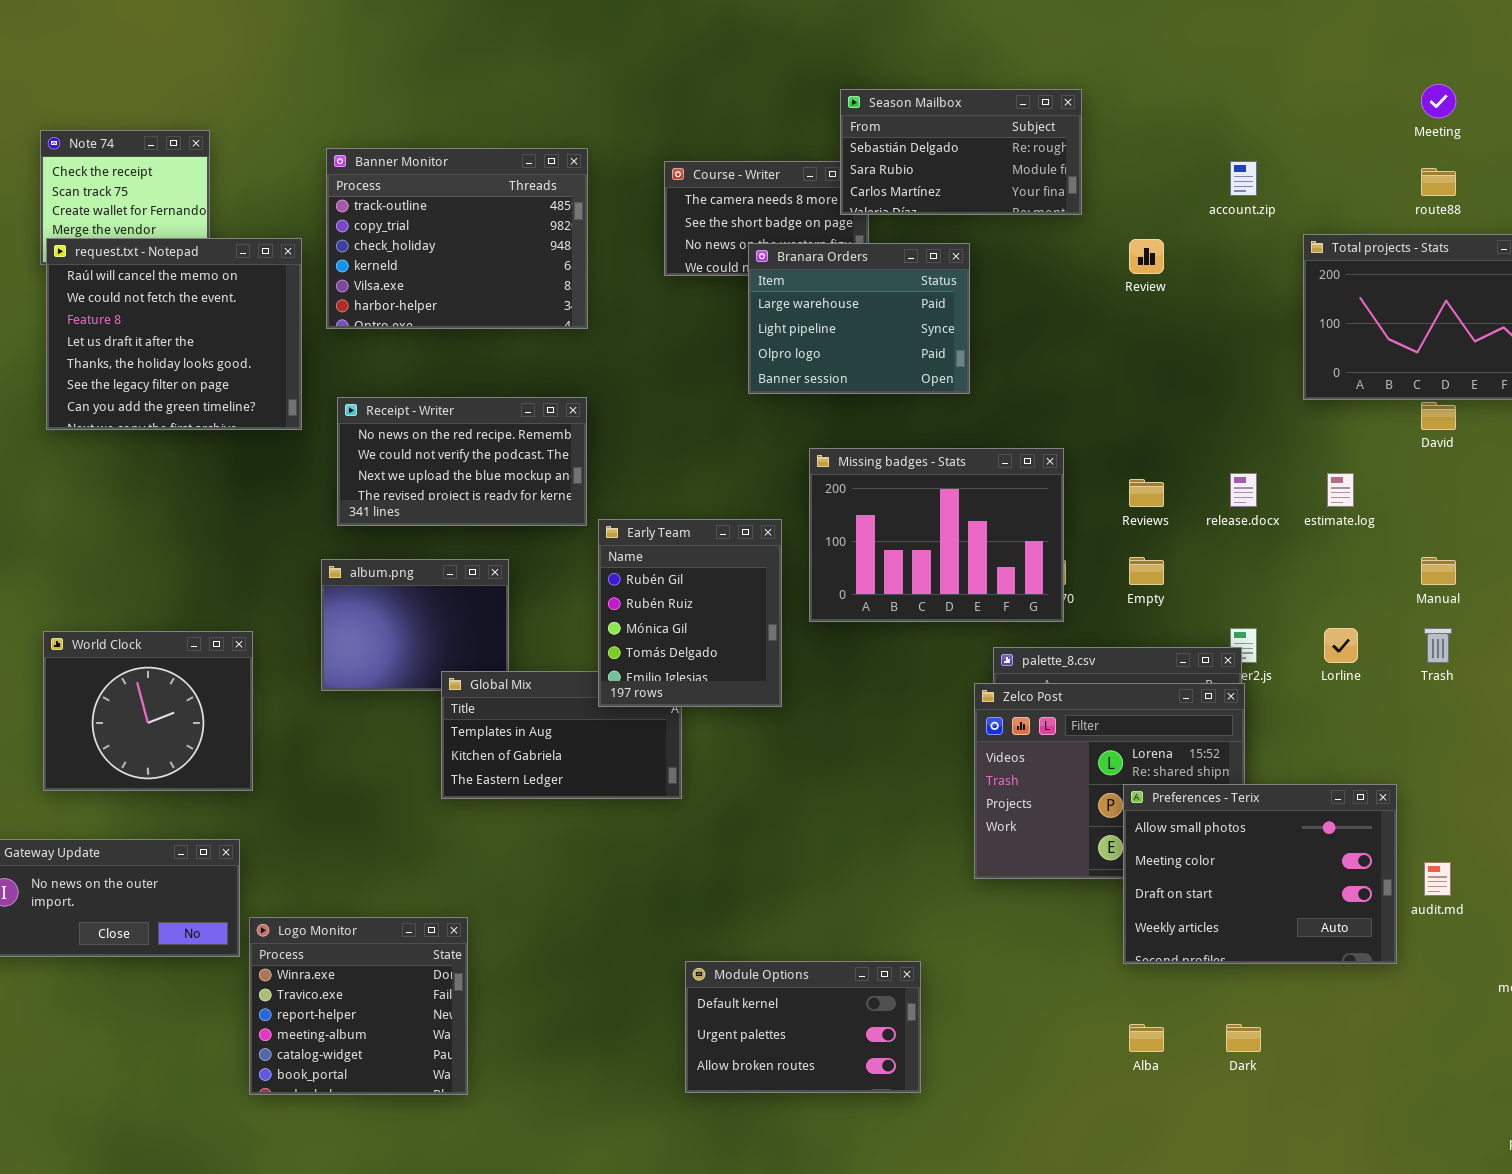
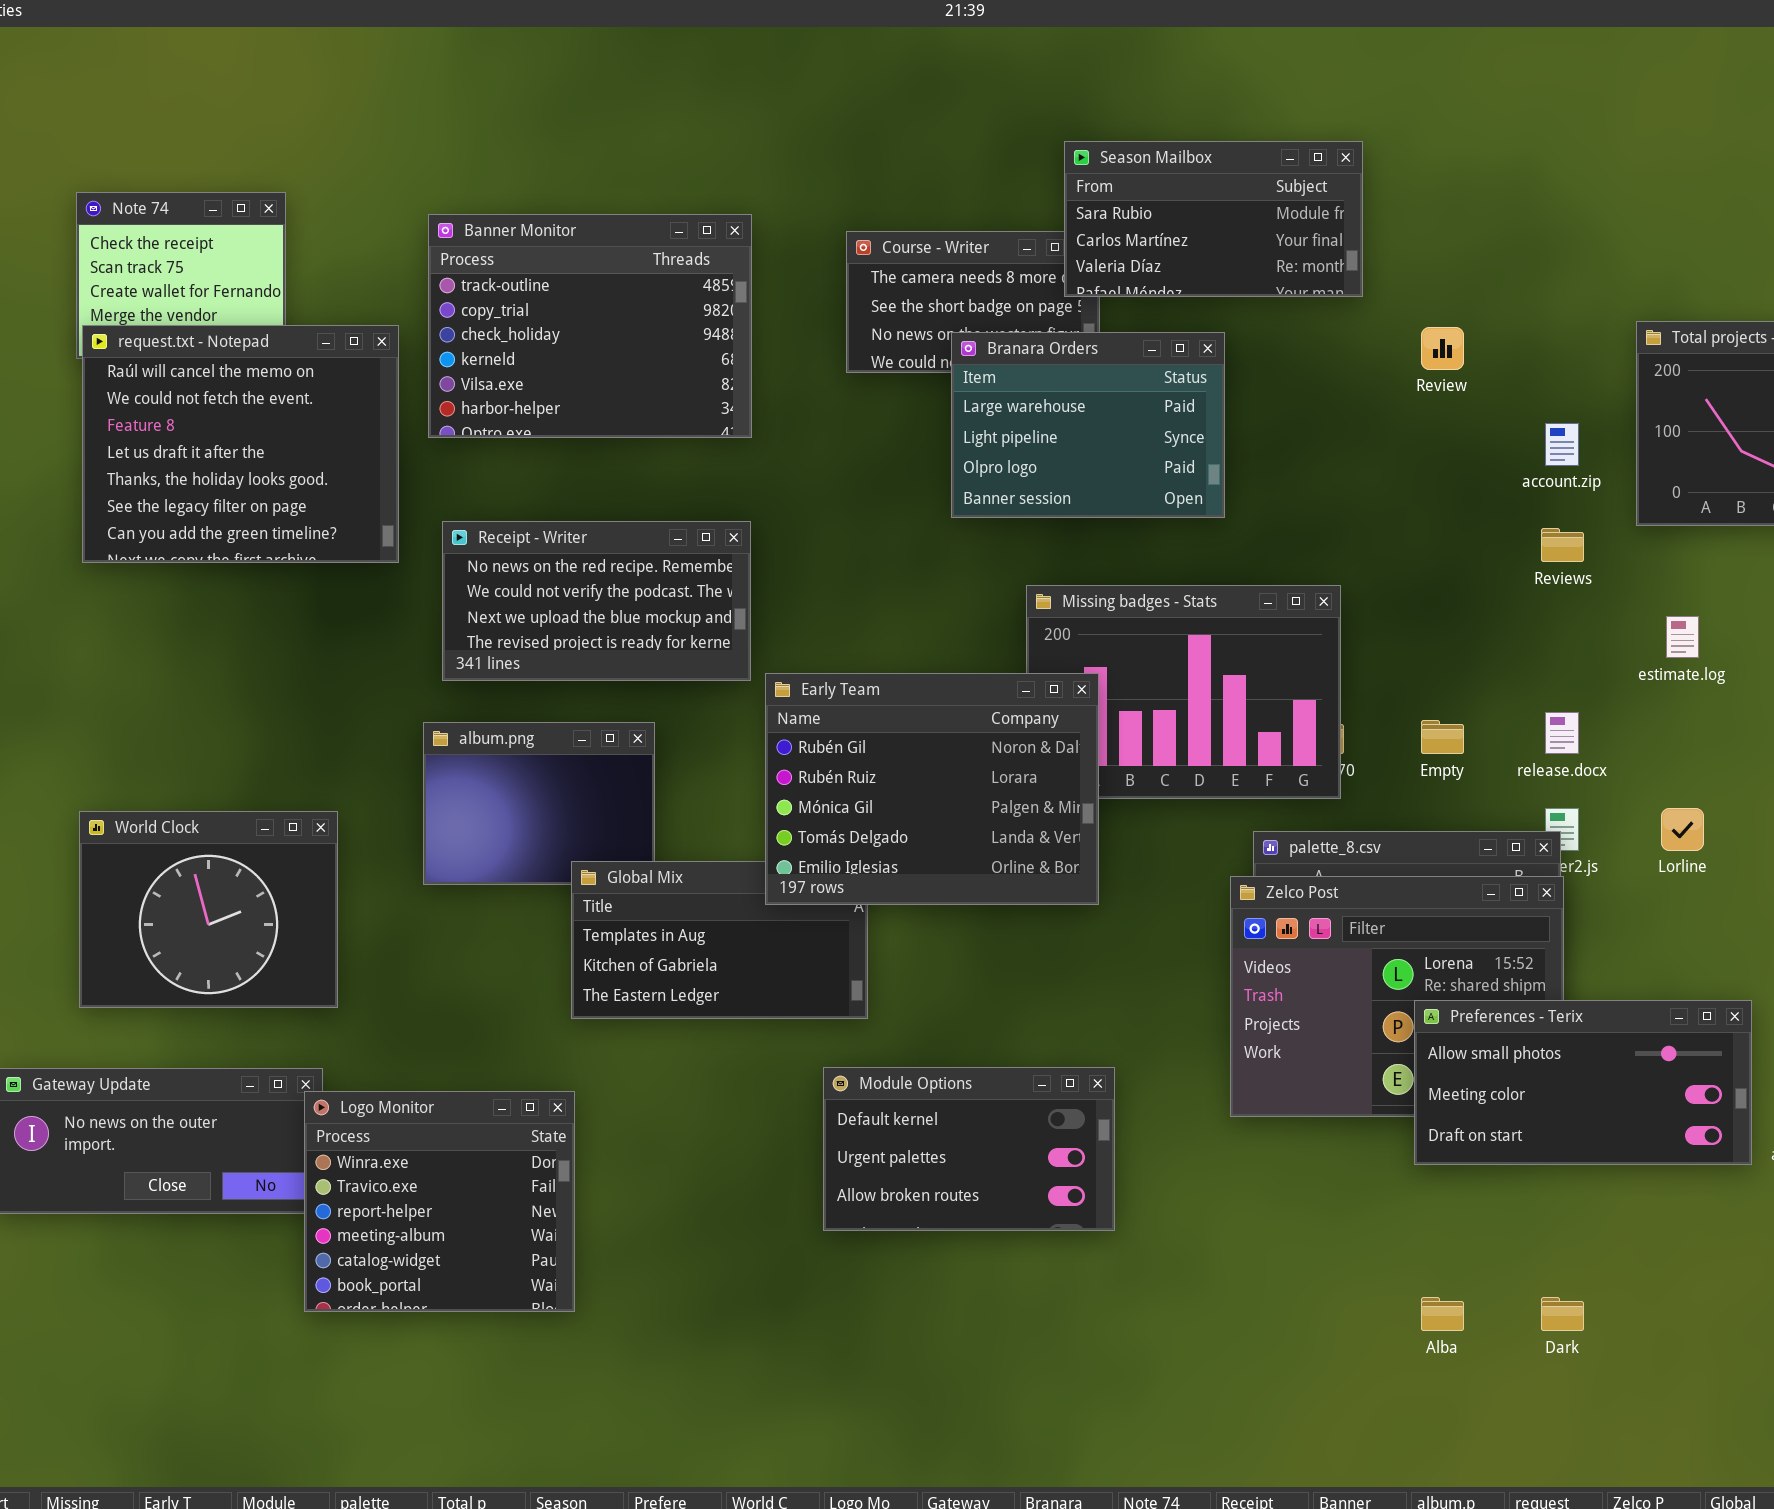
Season Mailbox: [840,89,1082,215] -> [1064,141,1363,297], scrolled down 1 row
account.zip: [1230,161,1257,196] -> [1545,423,1579,466], moved
release.docx: [1230,473,1257,507] -> [1545,712,1579,754], moved
Reviews: [1129,479,1164,507] -> [1541,528,1584,562], moved
Early Team: [598,519,782,707] -> [765,673,1099,905], resized
Preferences - Terix: [1123,784,1397,964] -> [1414,1000,1752,1165], resized
Logo Monitor: [249,917,468,1095] -> [304,1091,575,1312], moved
Module Options: [685,961,921,1093] -> [823,1067,1115,1231], moved

